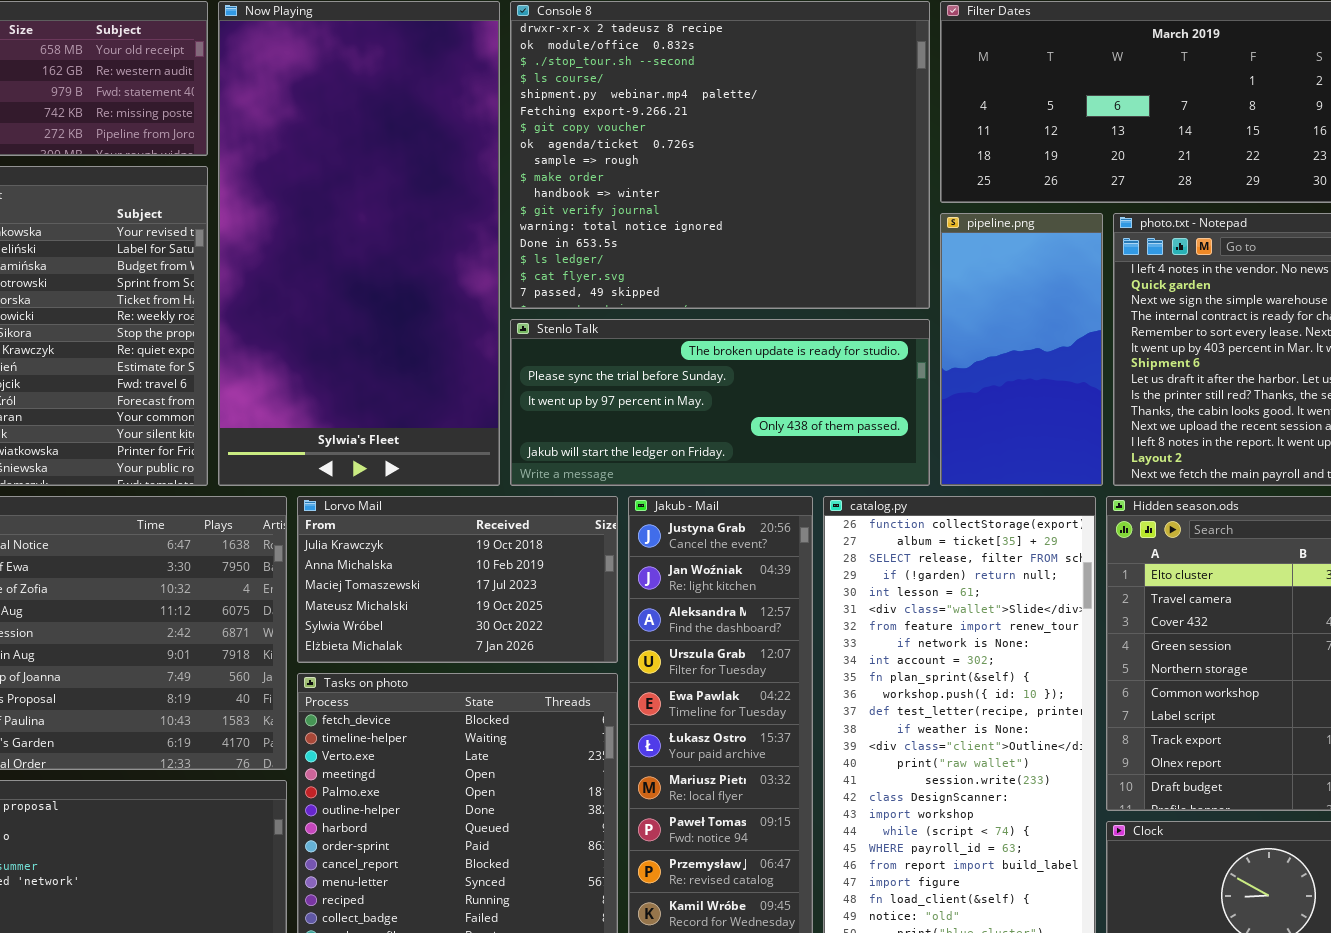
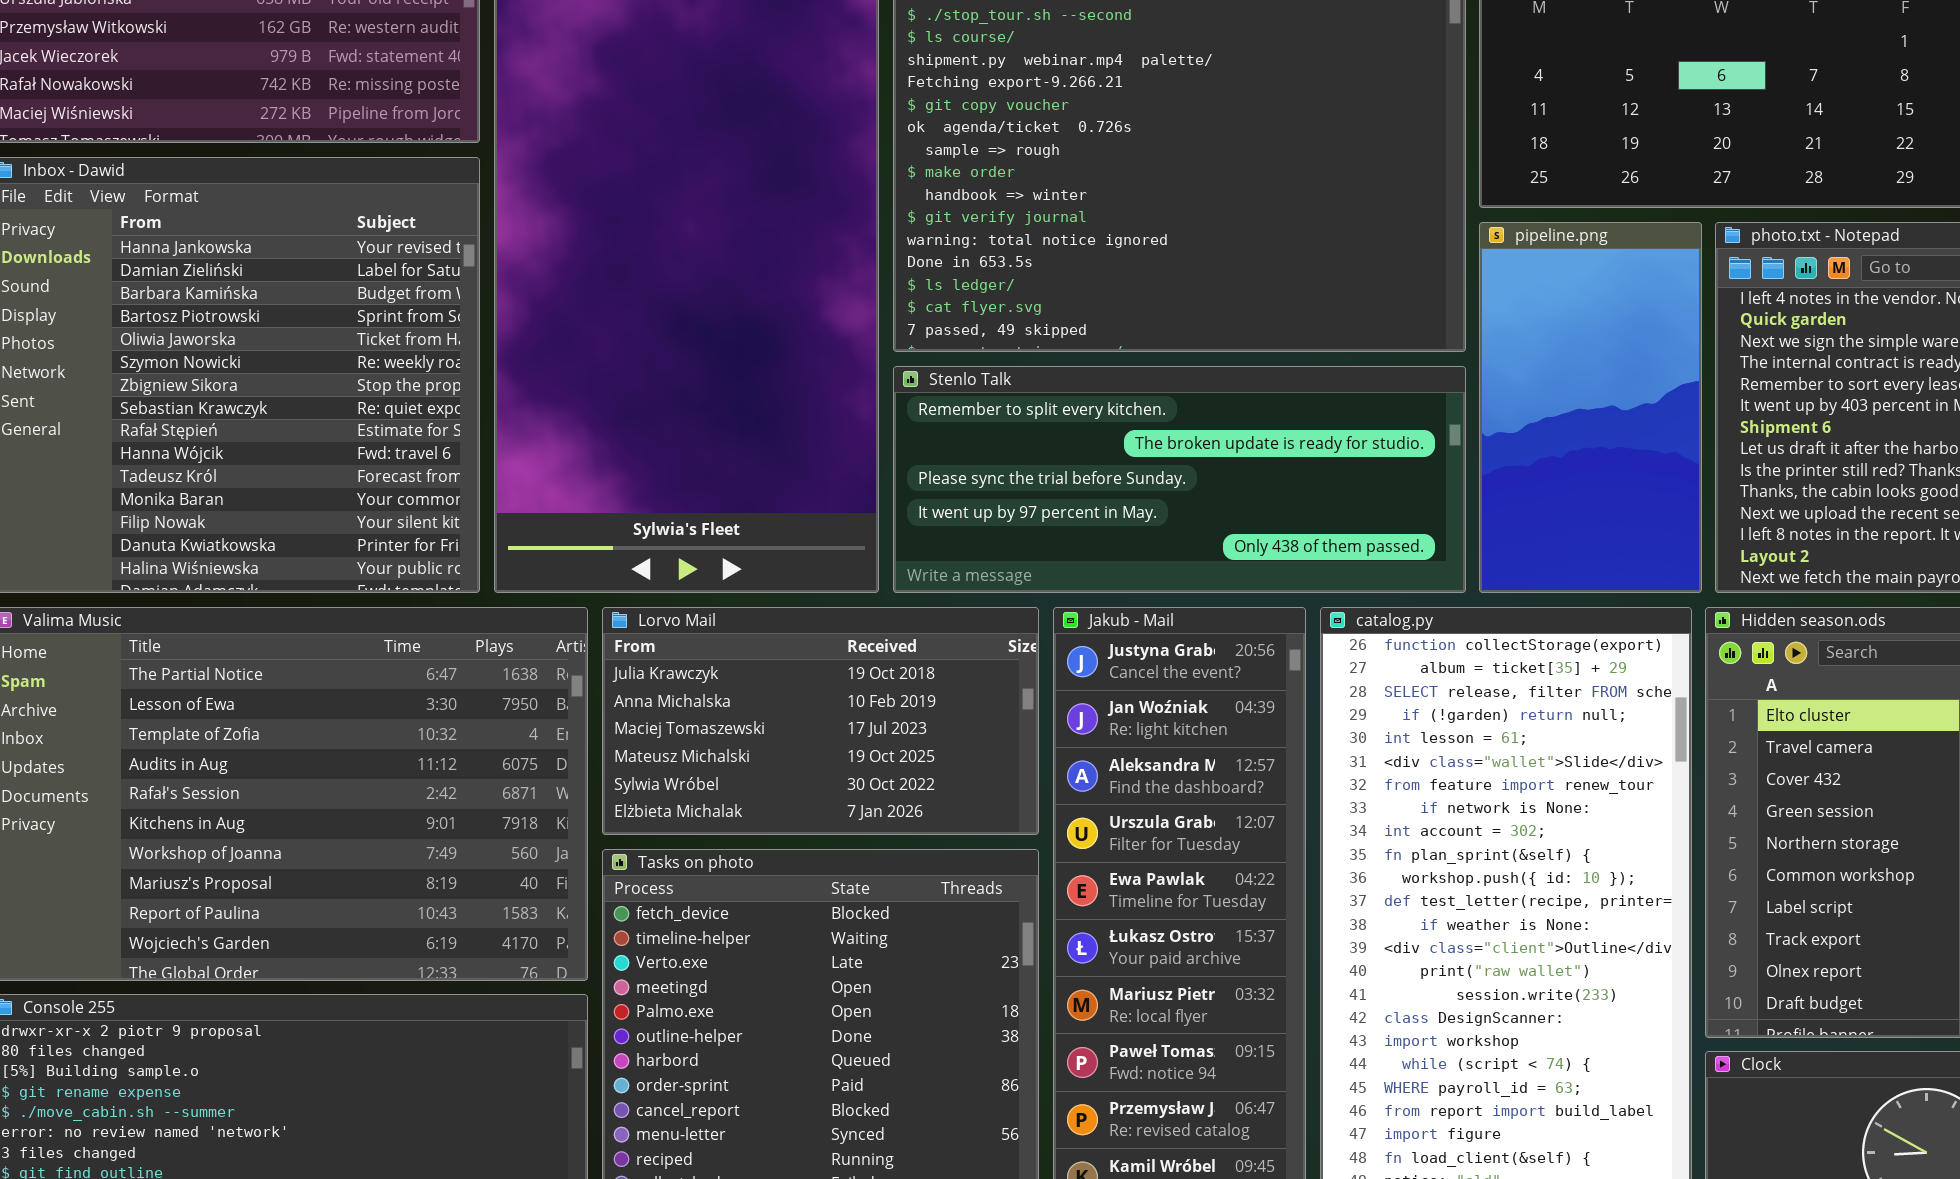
Stenlo Talk: [510,319,930,486] -> [893,366,1466,593], scrolled up 1 row

